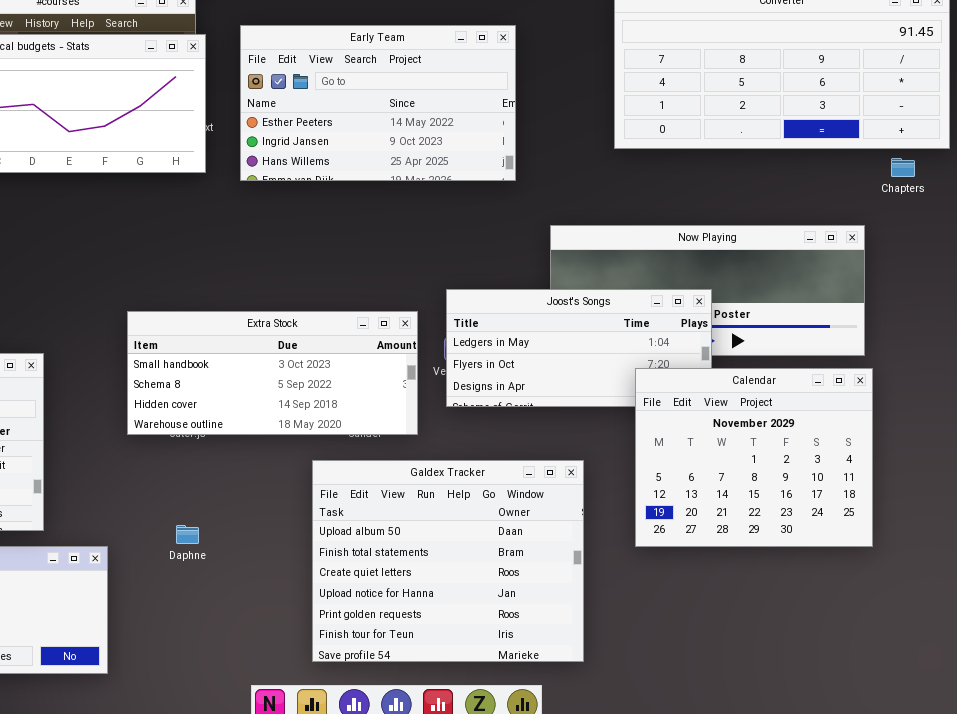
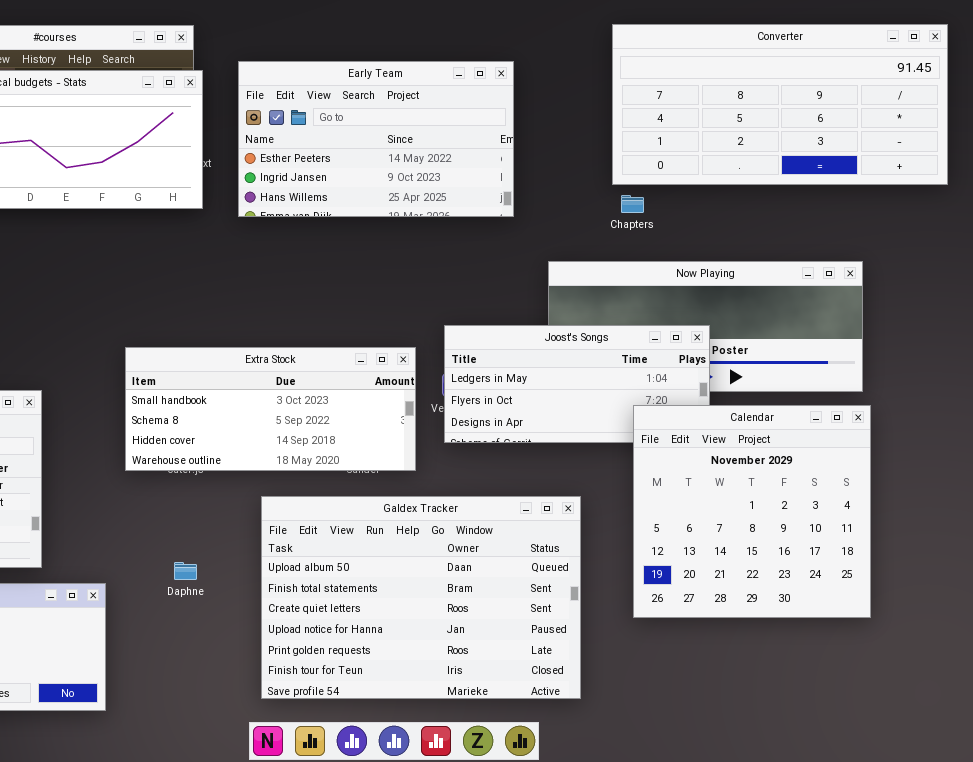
Chapters: [891,158,915,177] -> [621,195,644,213], moved
Calendar: [635,368,873,547] -> [633,405,871,618], resized
Galdex Tracker: [312,460,584,662] -> [261,496,581,699], resized

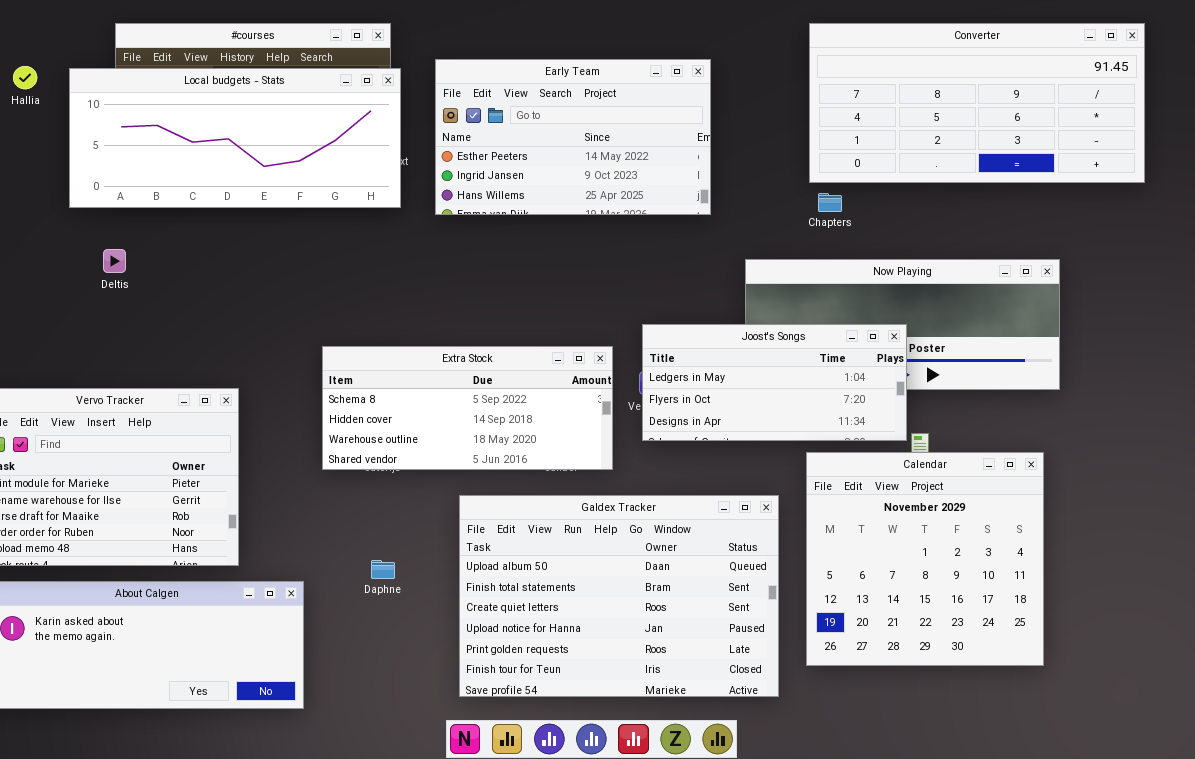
Extra Stock: [125,347,416,471] -> [322,346,613,470], scrolled down 1 row
Calendar: [633,405,871,618] -> [806,452,1044,666], moved

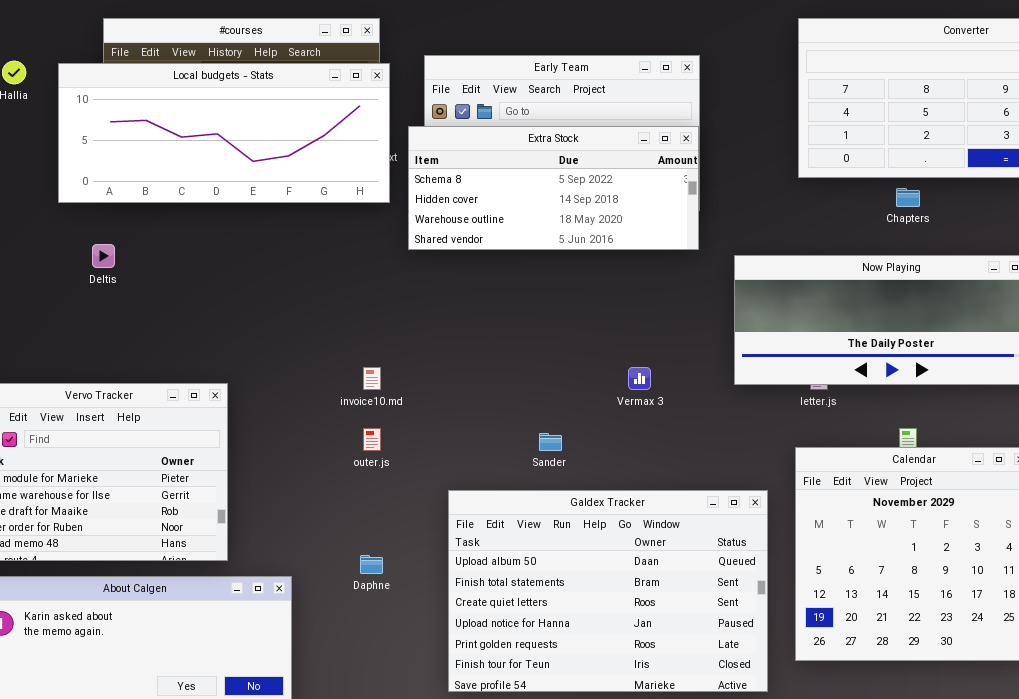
Chapters: [818,193,842,212] -> [896,188,920,207], moved
Joost's Songs: [642,324,907,441] -> none, closed
Extra Stock: [322,346,613,470] -> [408,126,699,250], moved

